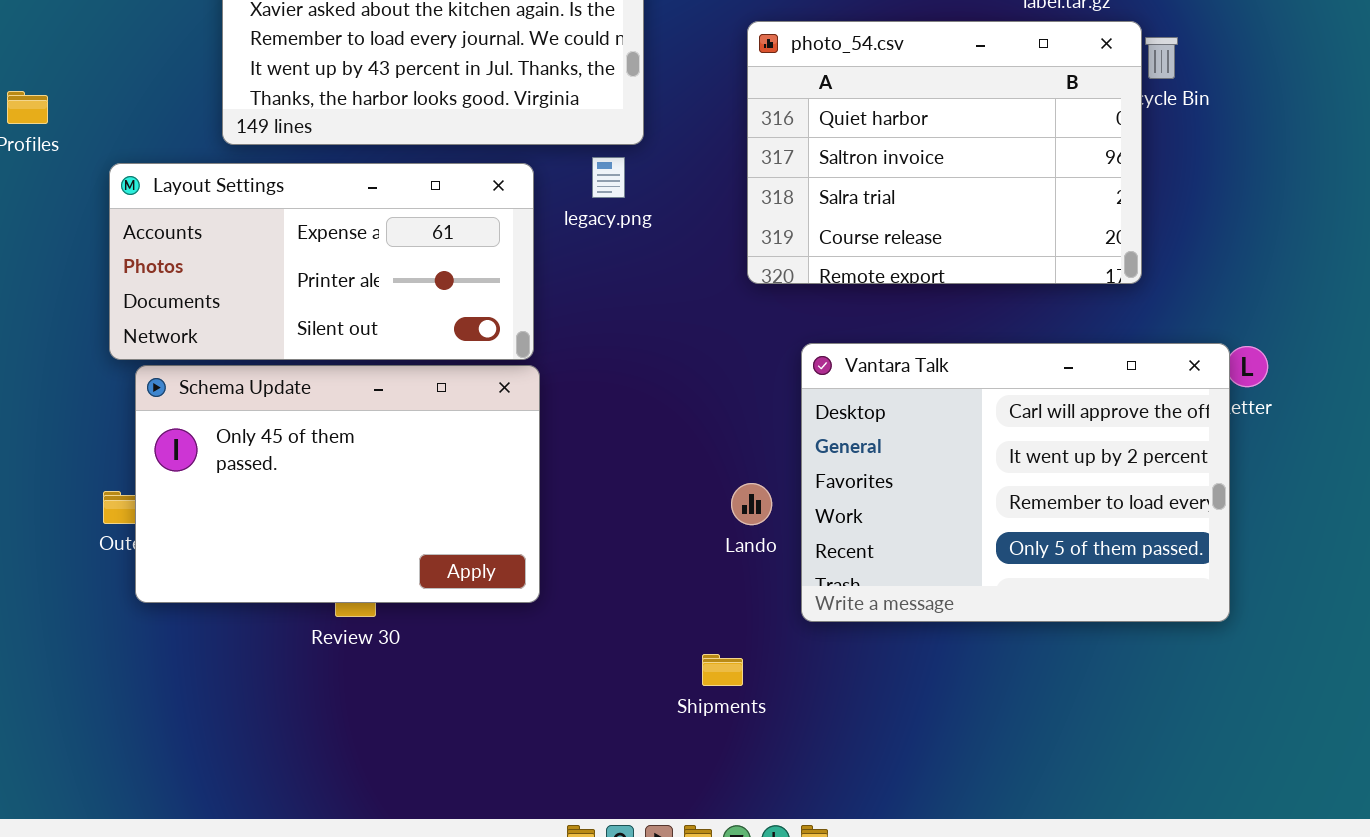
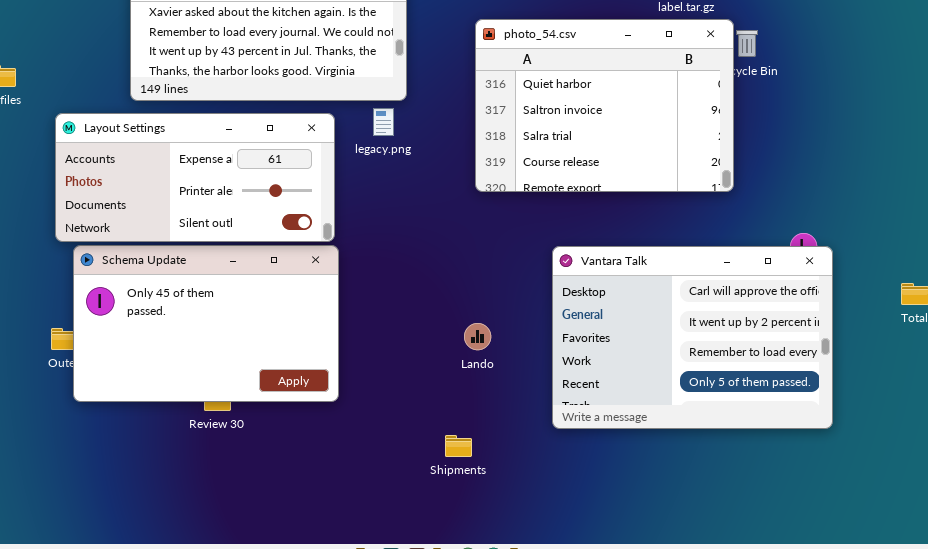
Vantara Talk: [801,343,1230,622] -> [552,246,833,429], moved

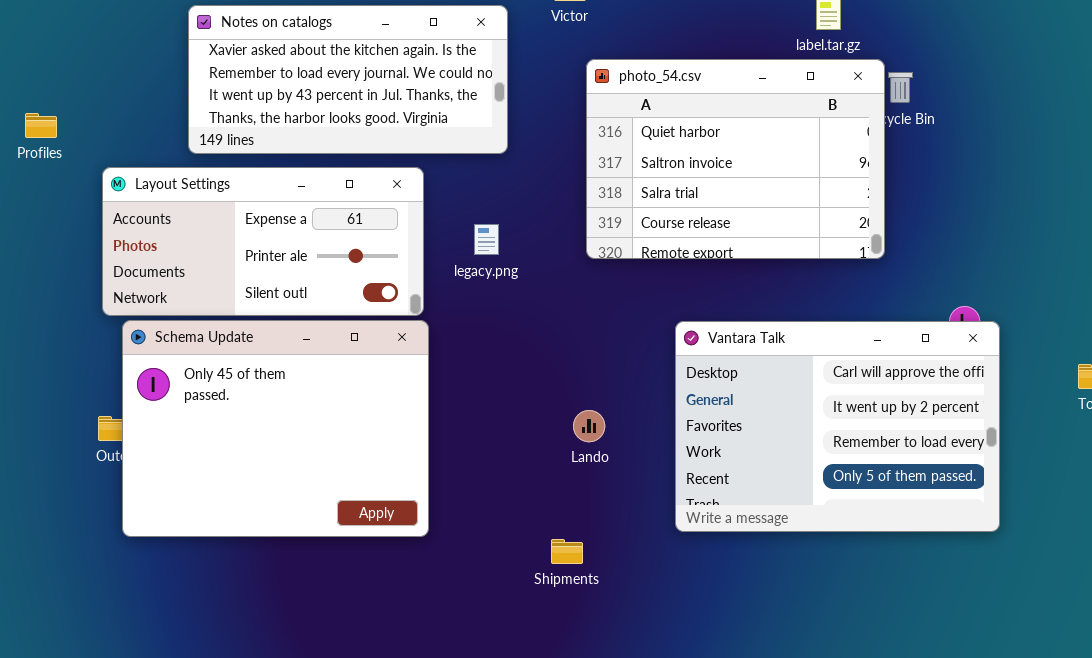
legacy.png: [373,108,394,136] -> [474,224,499,255], moved
Schema Update: [73,245,339,402] -> [122,320,429,537], resized

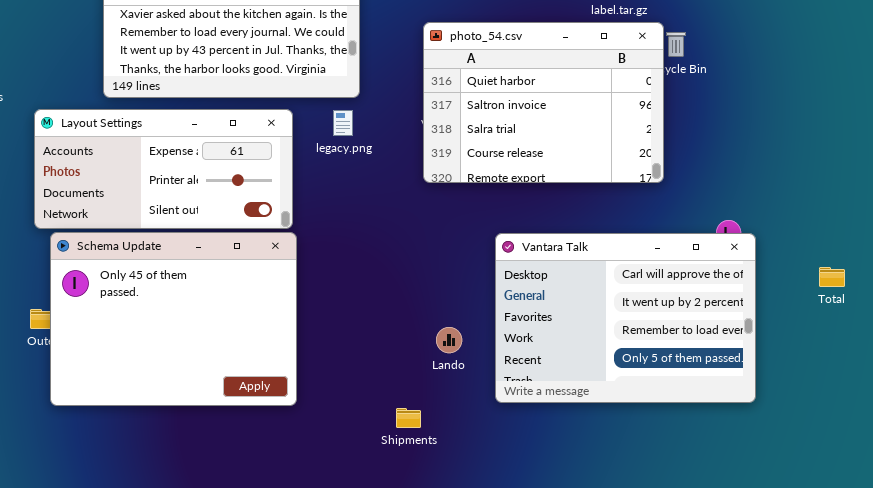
legacy.png: [474,224,499,255] -> [333,110,353,136], moved
Lando: [573,410,605,442] -> [436,327,462,353], moved

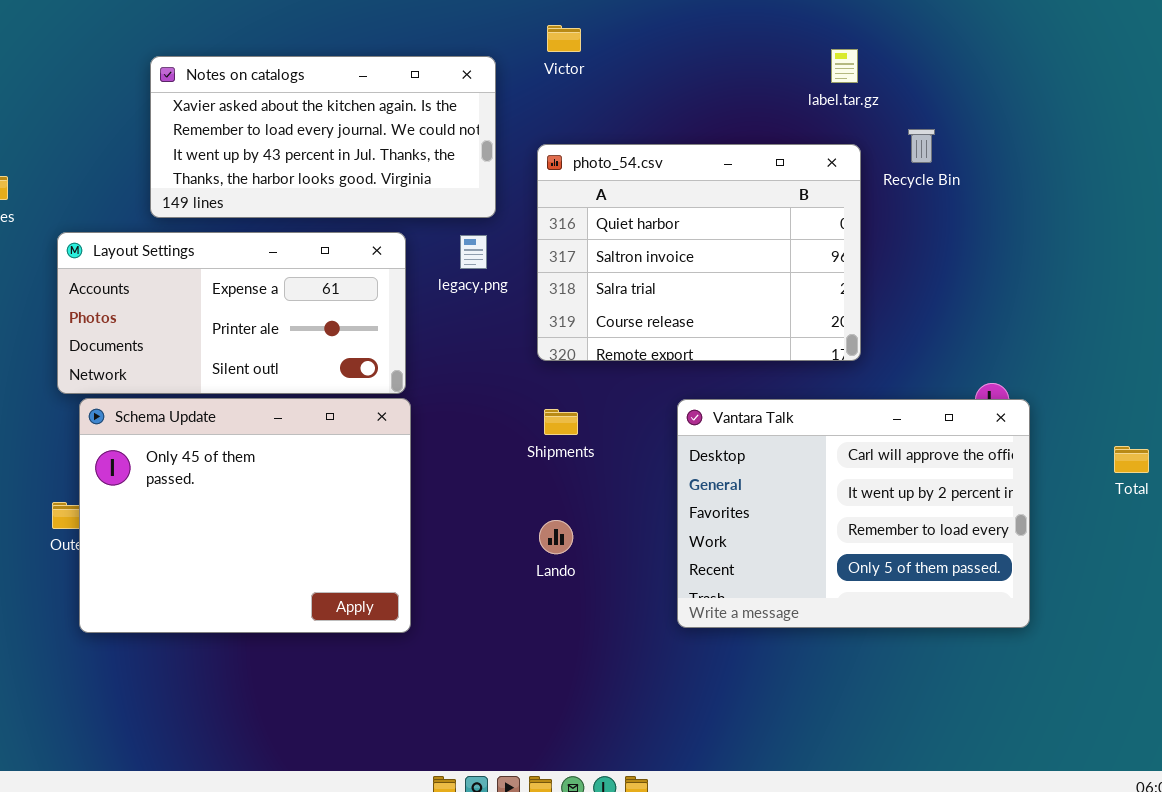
photo_54.csv: [423,22,664,183] -> [537,144,861,361], moved
Lando: [436,327,462,353] -> [539,520,573,554], moved
Shipments: [396,408,421,428] -> [544,409,578,435], moved

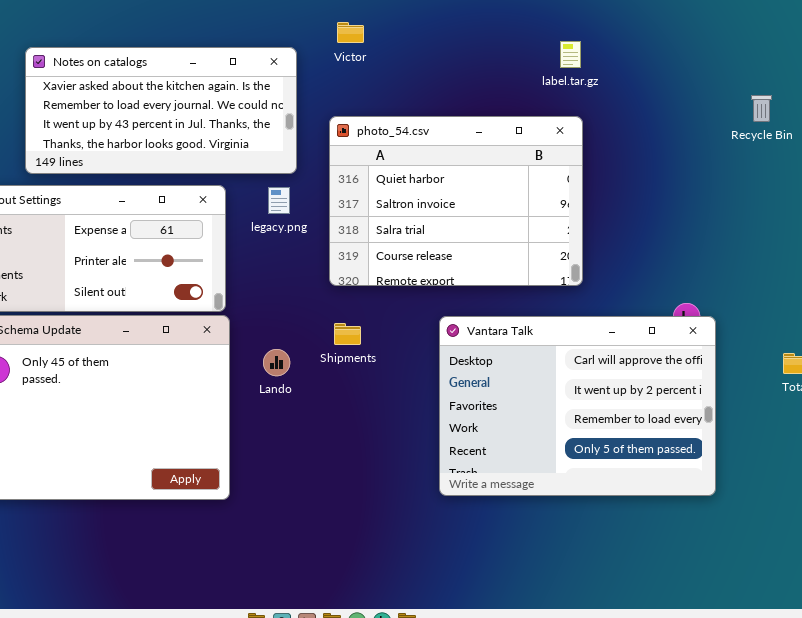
Recycle Bin: [908,129,935,163] -> [751,95,772,122], moved
Lando: [539,520,573,554] -> [263,349,290,376], moved

